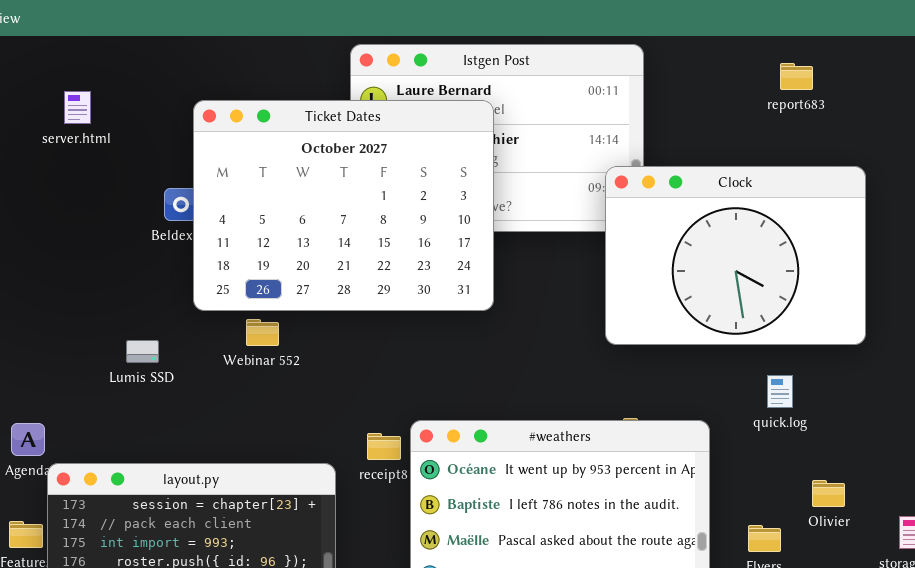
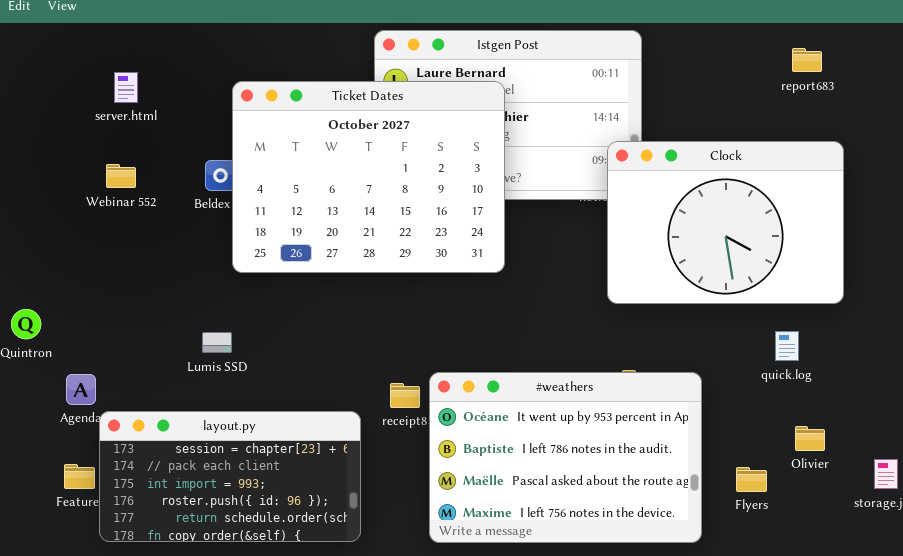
report683: [780,63,813,90] -> [792,48,822,72], moved
Webinar 552: [246,319,279,346] -> [106,164,136,188], moved
Lumis SSD: [126,340,159,363] -> [202,332,232,353], moved
quick.log: [767,375,793,408] -> [775,331,799,361], moved

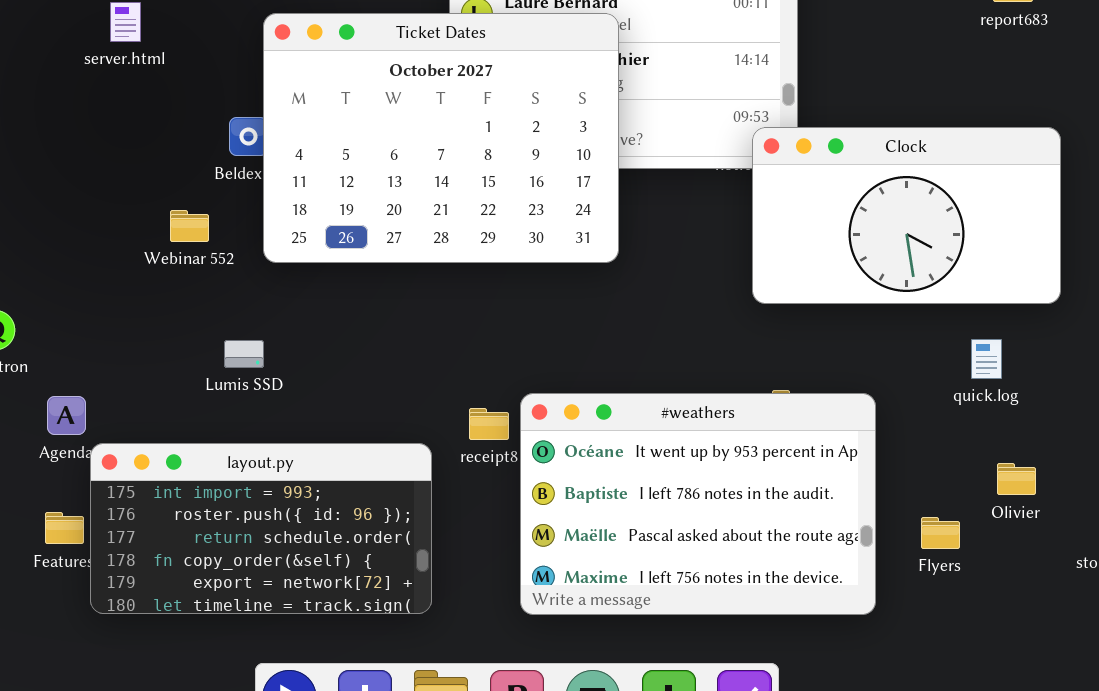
Clock: [607,141,844,304] -> [752,127,1061,304], resized
Webinar 552: [106,164,136,188] -> [170,210,209,242], moved
layout.py: [99,411,361,542] -> [90,443,432,614], scrolled down 2 rows

